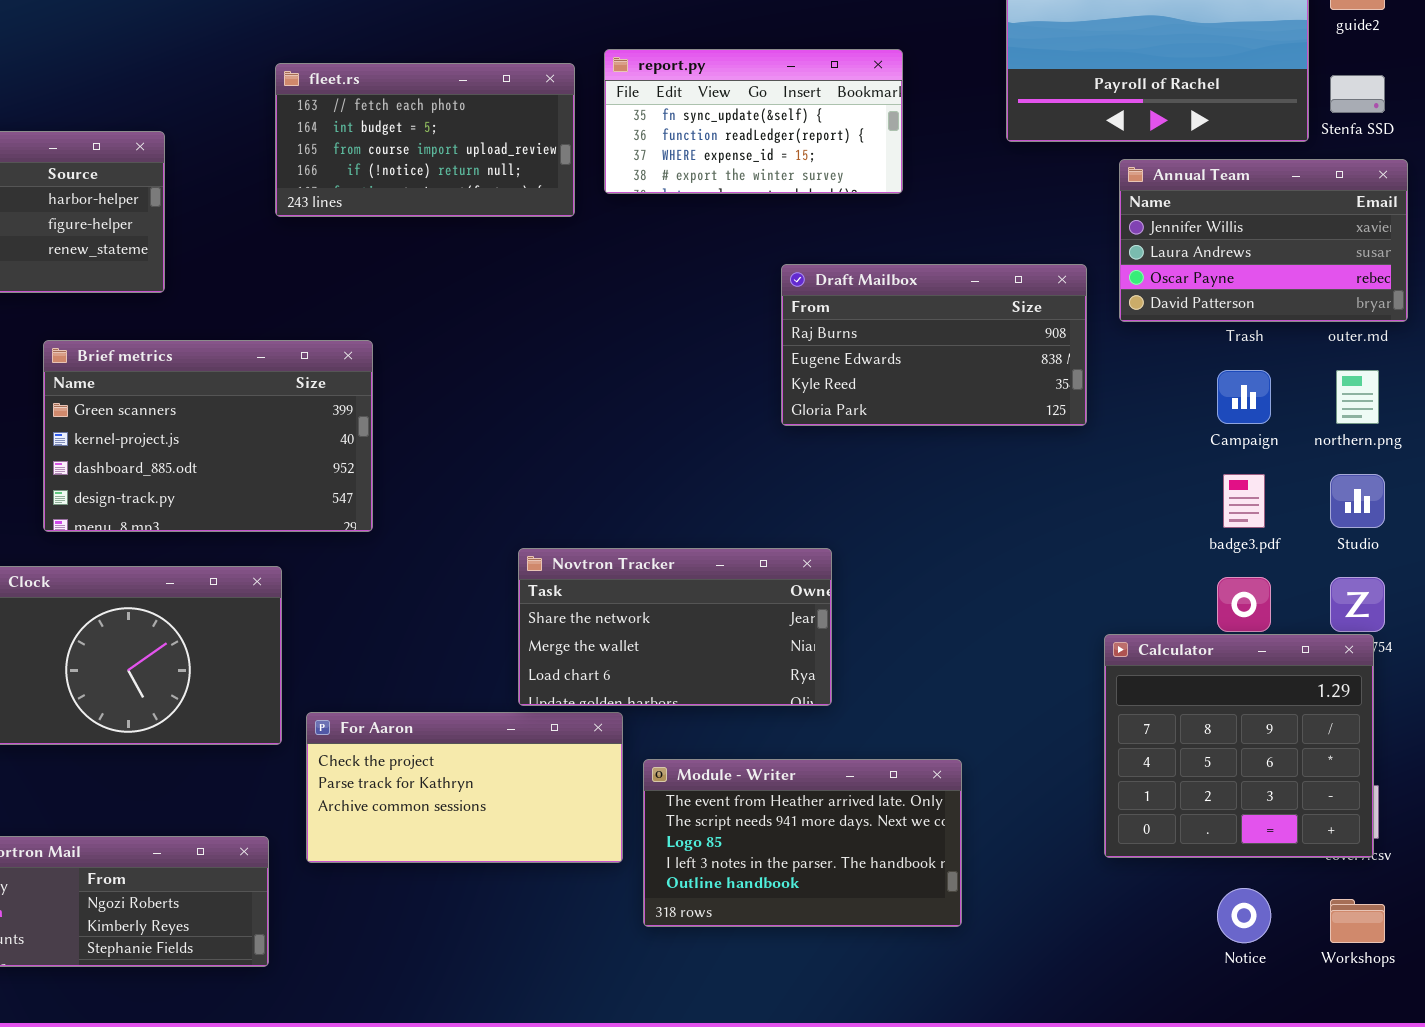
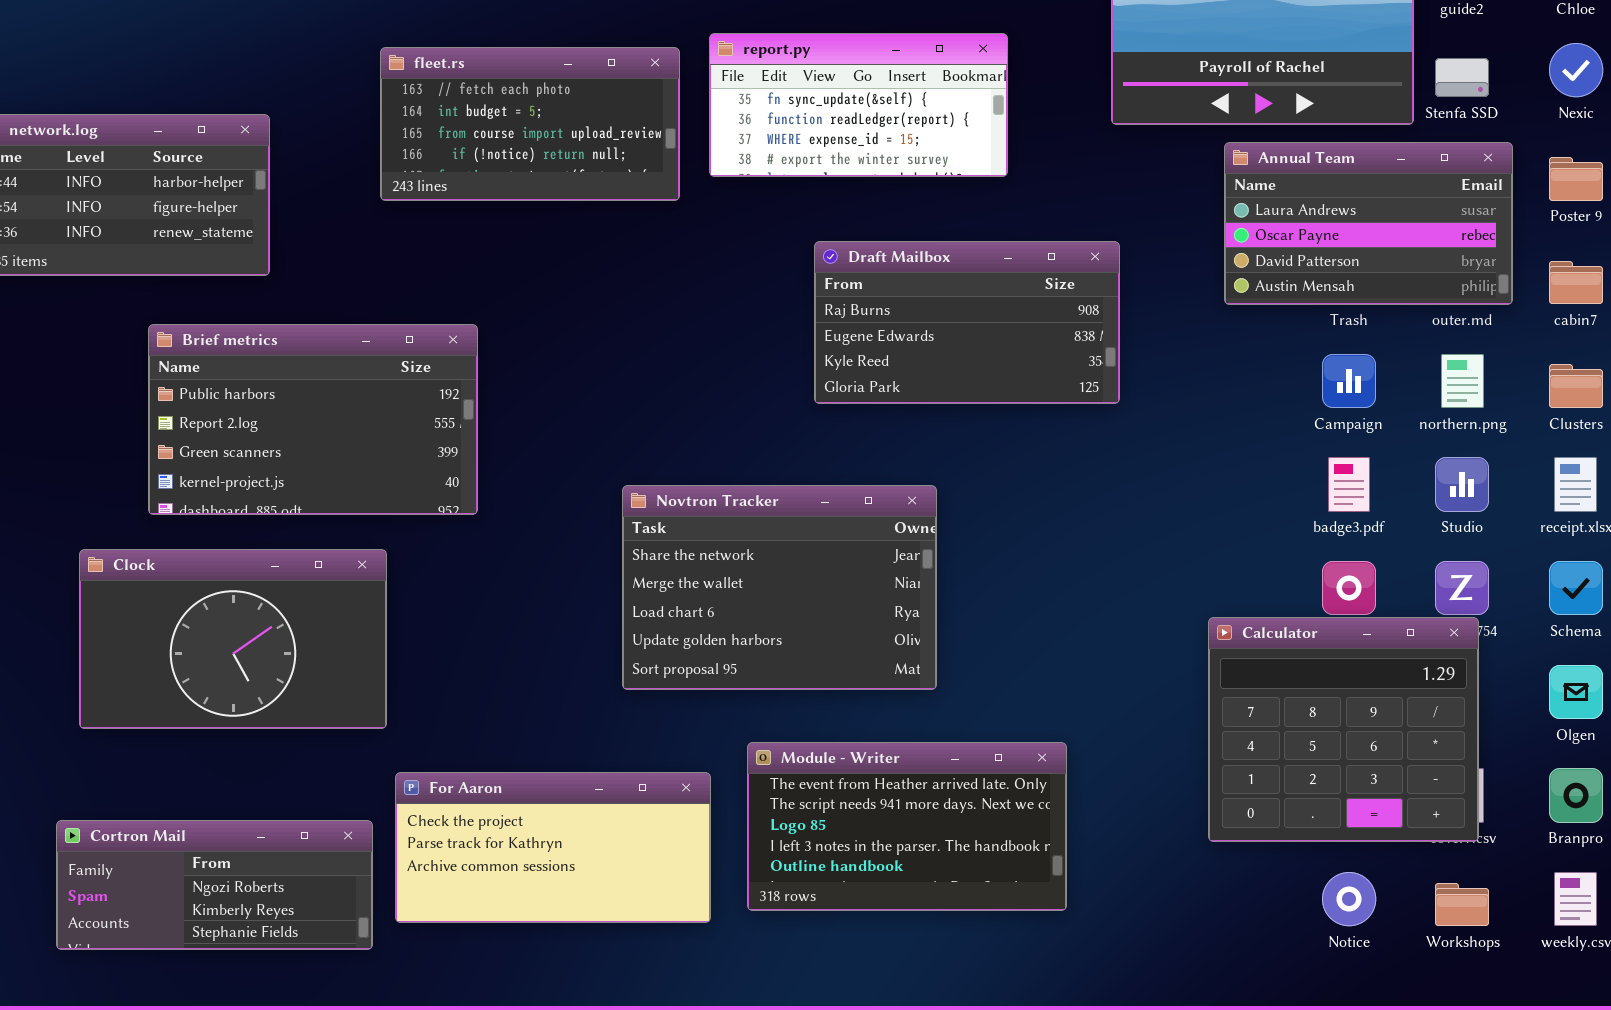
Annual Team: [1119,159,1408,322] -> [1224,142,1513,305], scrolled down 1 row
Draft Mailbox: [781,264,1087,426] -> [814,241,1120,404], moved
Brief metrics: [43,340,373,532] -> [148,324,478,515], scrolled up 2 rows
Novtron Tracker: [518,548,832,706] -> [622,485,937,690], resized
For Aaron: [306,712,623,863] -> [395,772,711,923], moved

